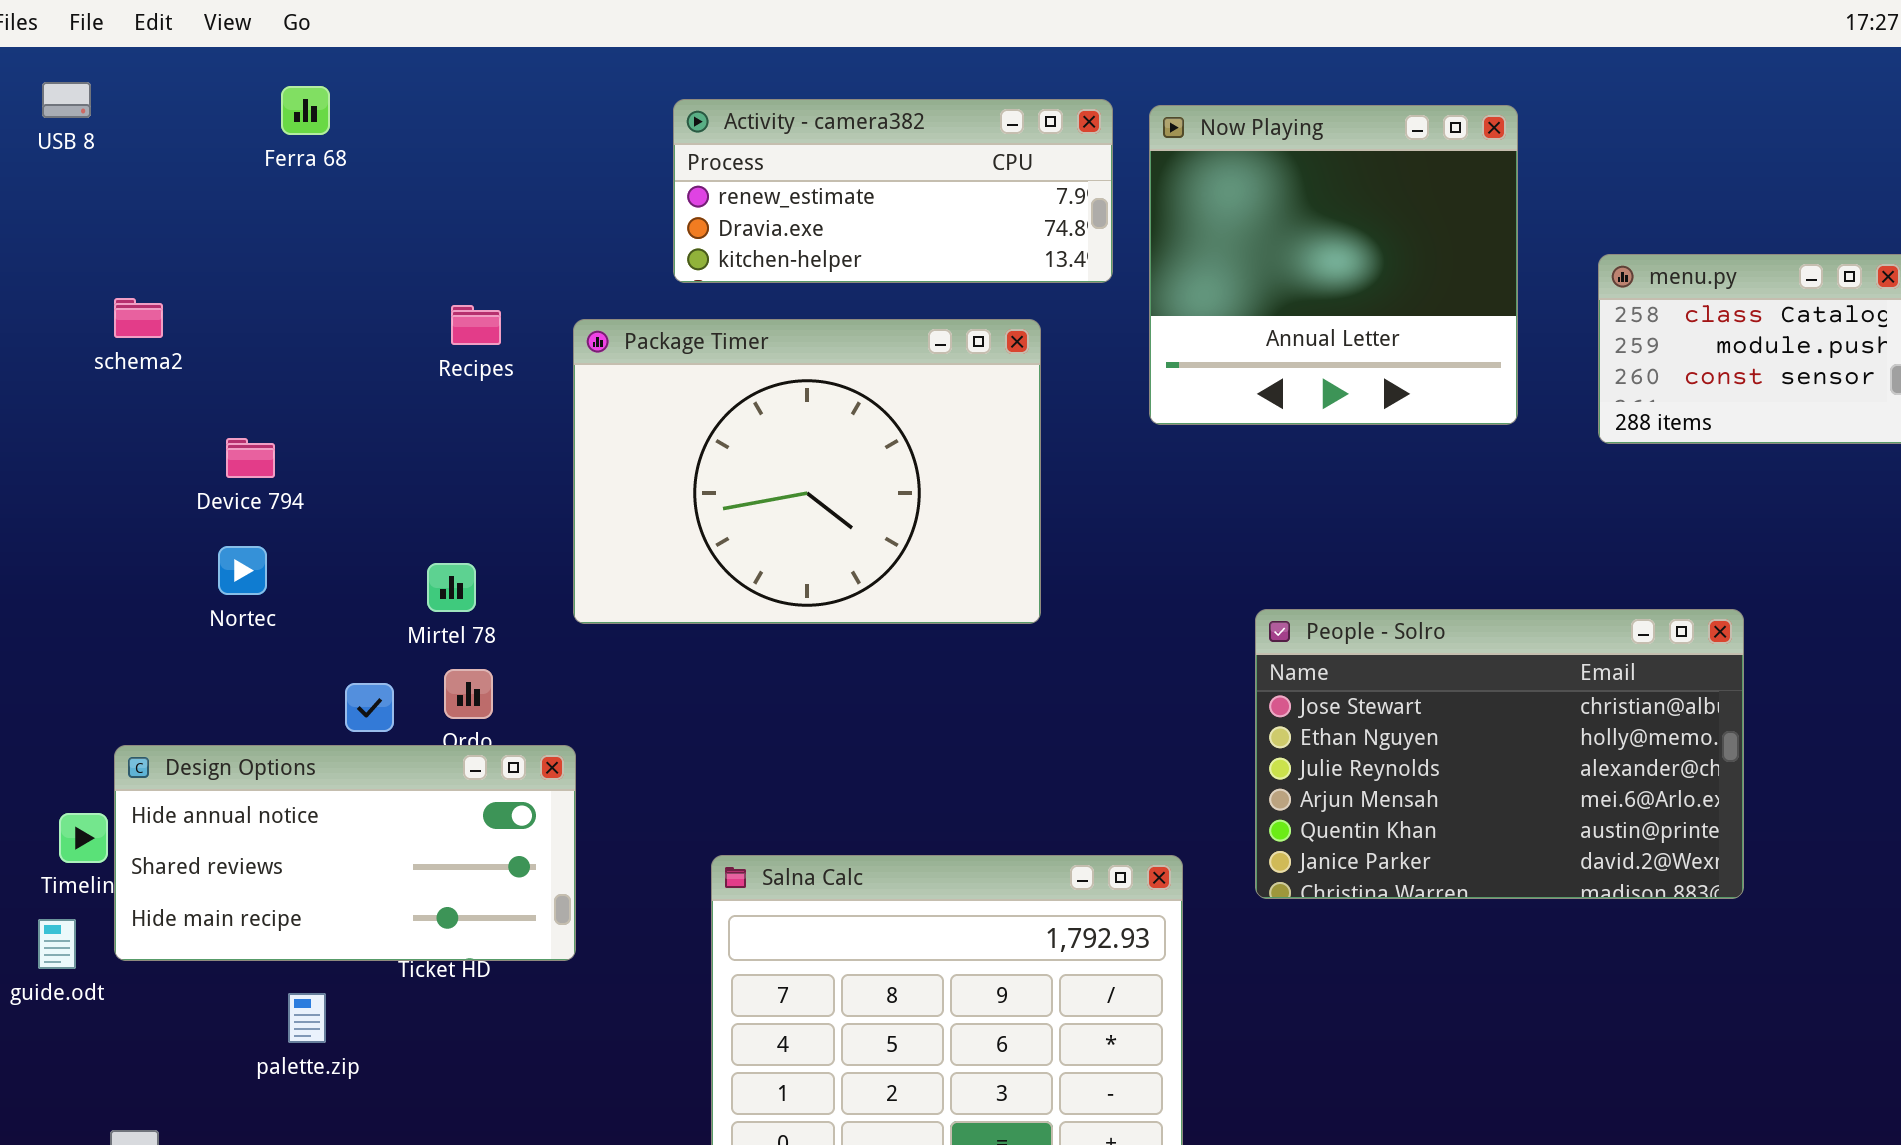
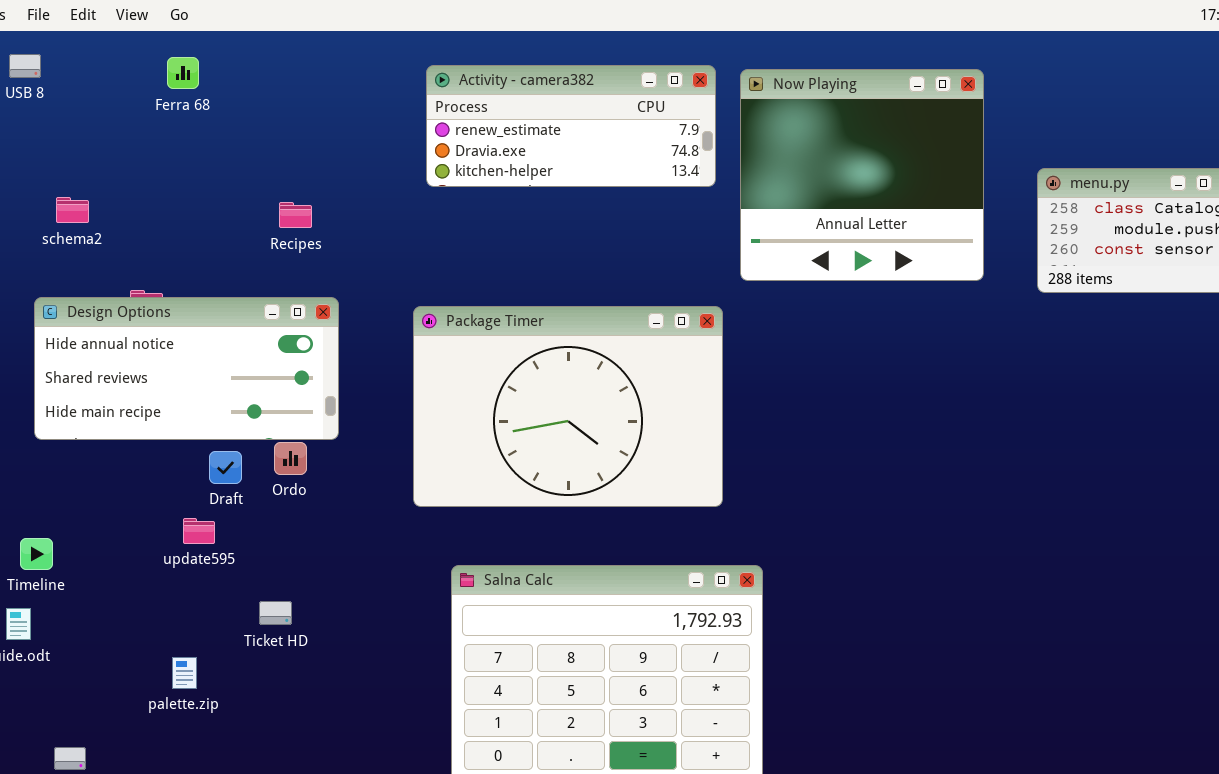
Package Timer: [573,319,1041,624] -> [413,306,723,507], moved
People - Solro: [1255,609,1744,899] -> none, closed
Design Options: [114,745,576,961] -> [34,297,339,440], moved

